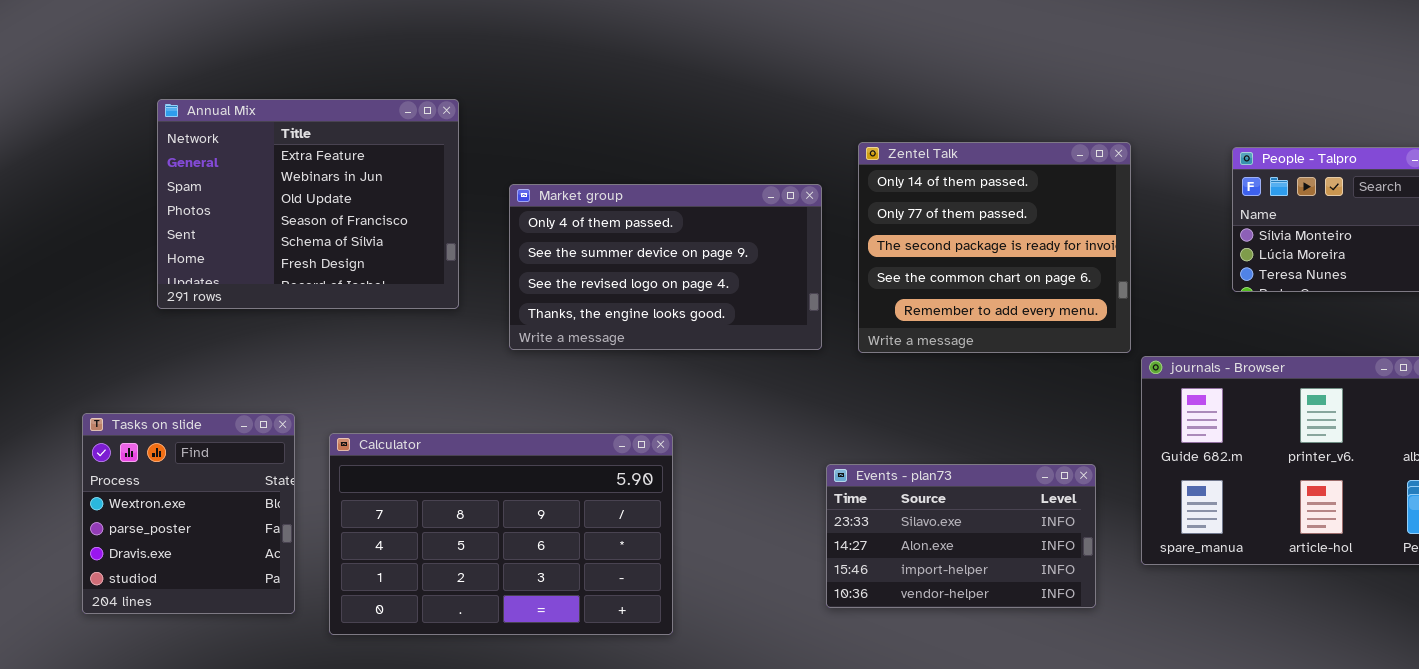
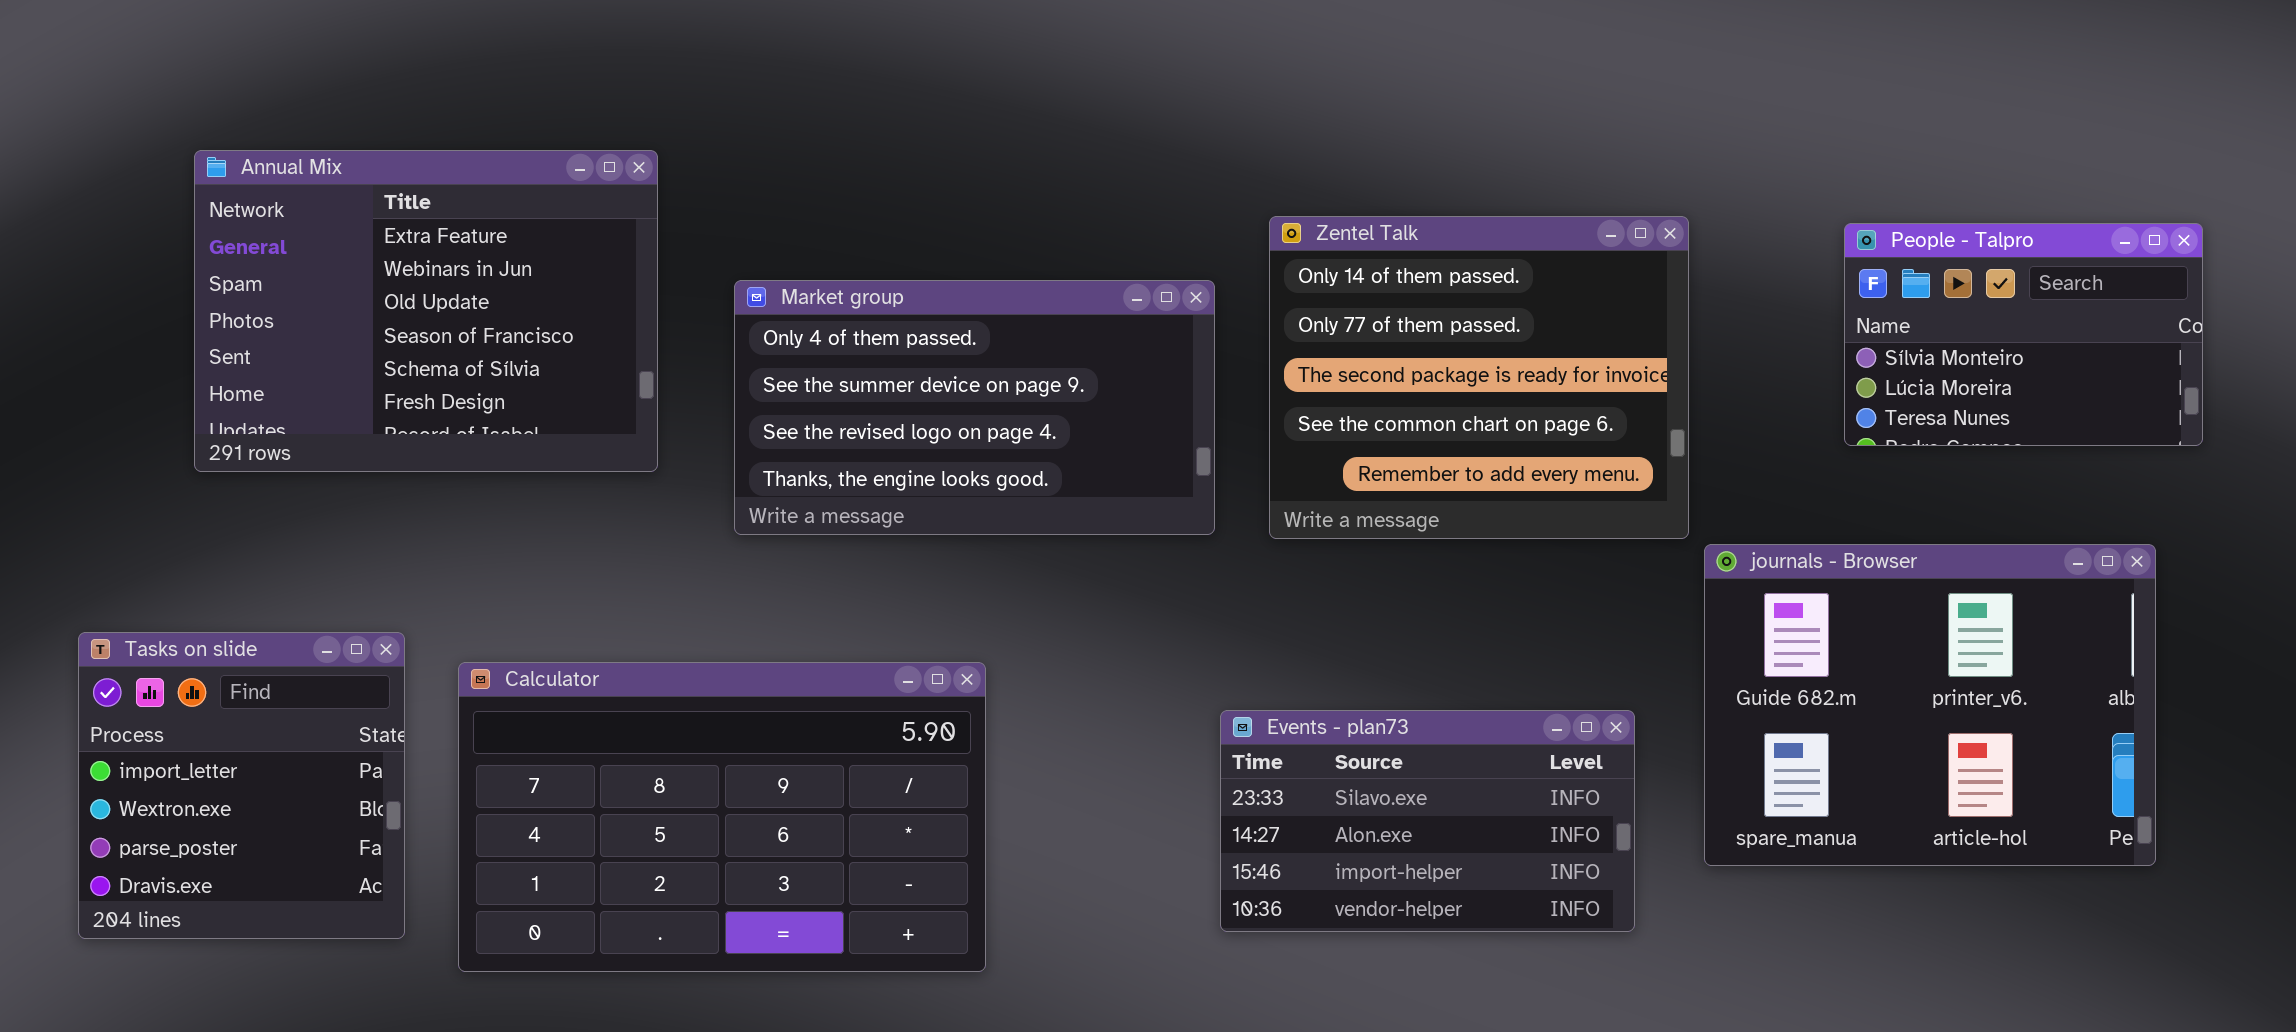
Tasks on slide: [82,413,295,614] -> [78,632,405,939], scrolled up 1 row

